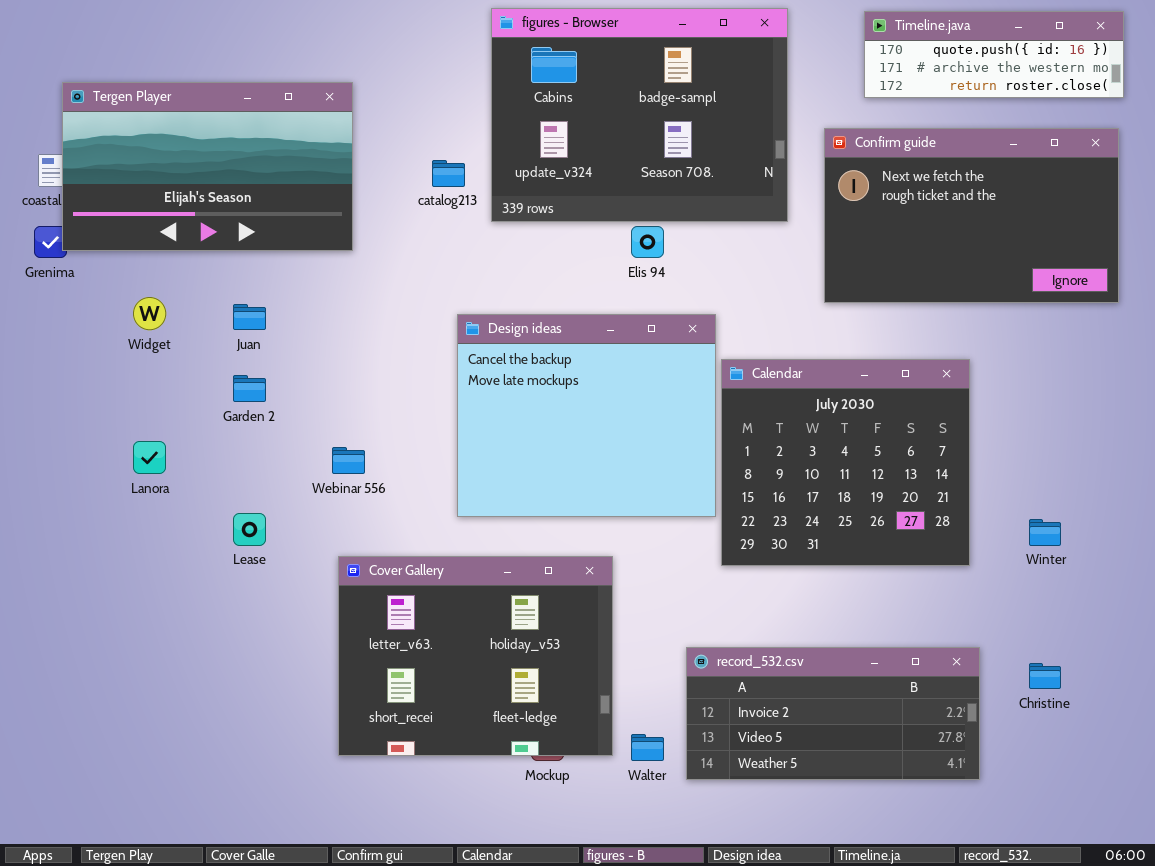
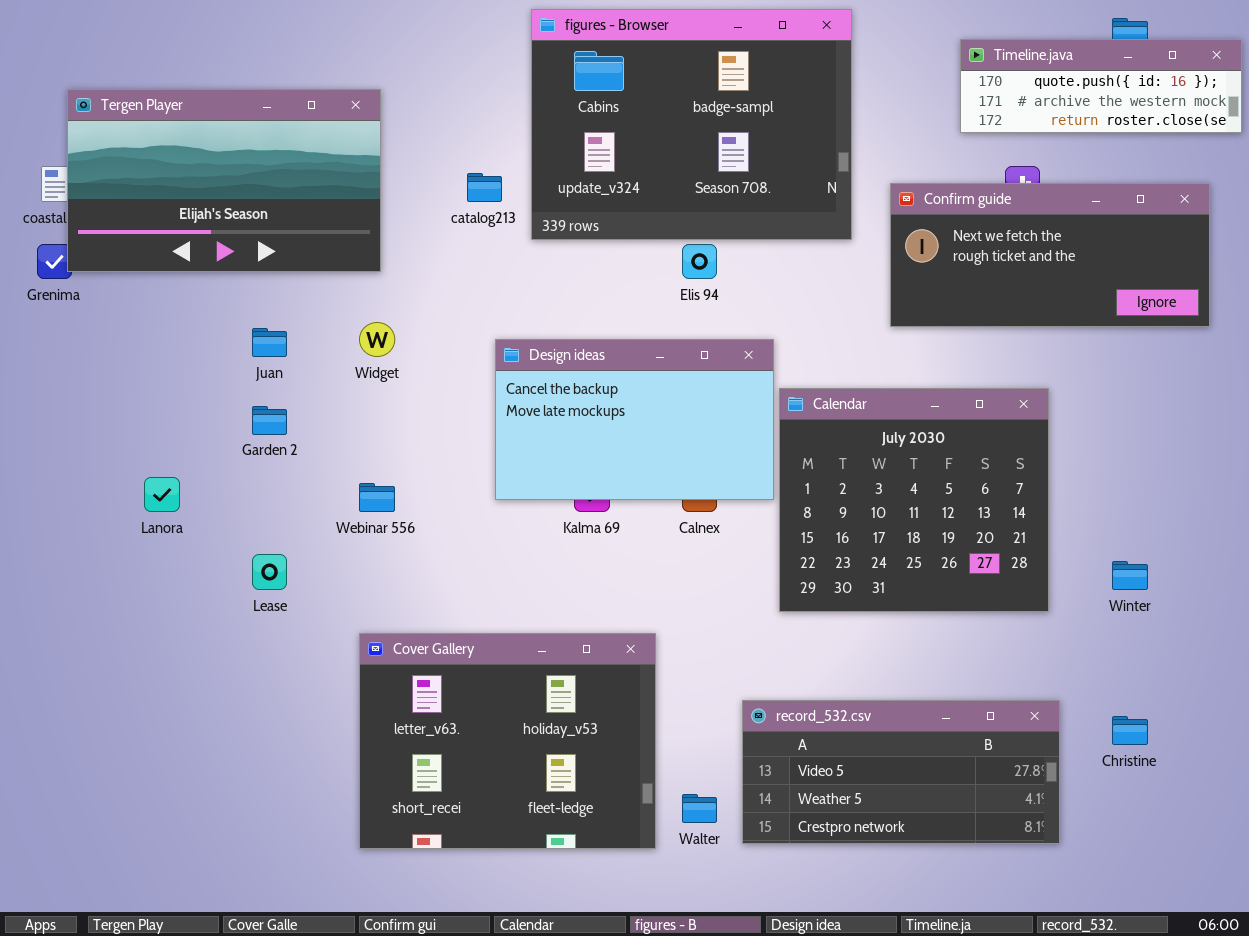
Timeline.java: [864,11,1124,98] -> [960,39,1242,133], moved
Confirm guide: [824,128,1119,303] -> [890,183,1210,327], resized
Widget: [133,297,166,330] -> [359,322,395,357], moved
Design ideas: [457,314,716,517] -> [495,339,774,500], resized
Cover Gallery: [338,556,613,756] -> [359,633,656,849], moved
record_532.csv: [686,647,980,780] -> [742,700,1060,844], scrolled down 1 row

